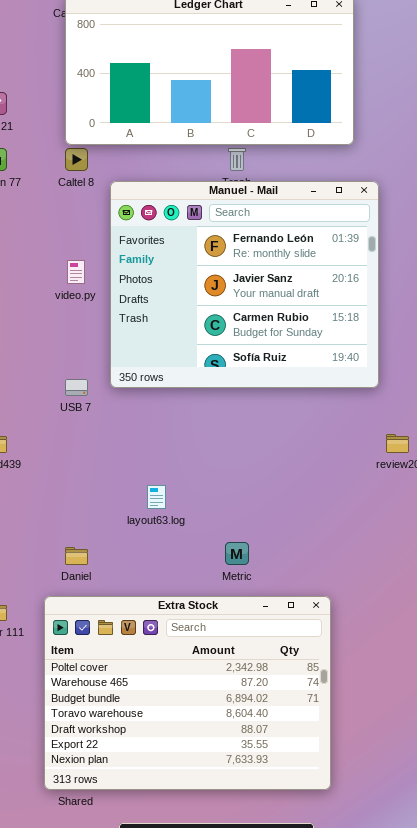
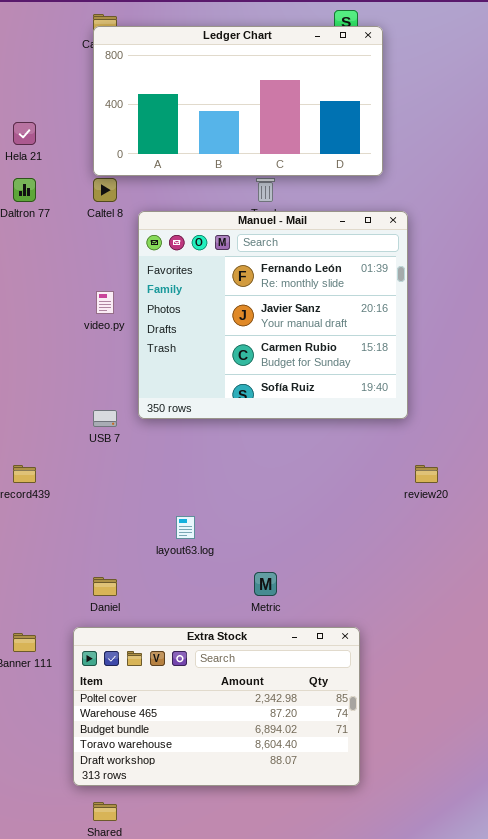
Extra Stock: [44,596,331,790] -> [73,627,360,786], resized

